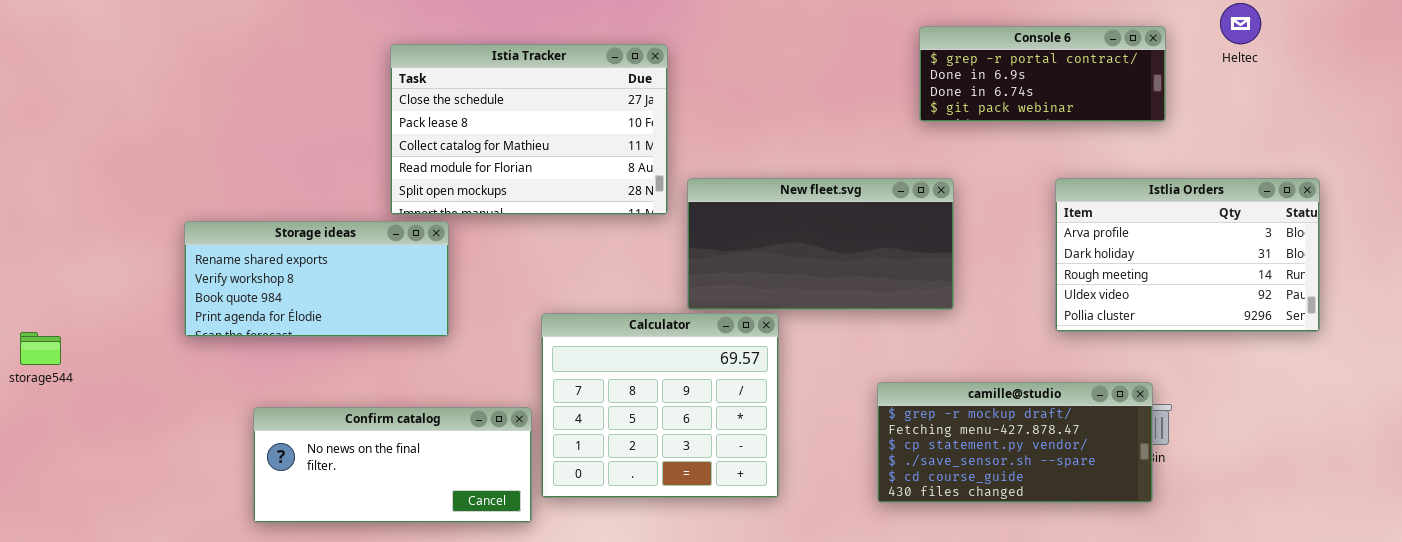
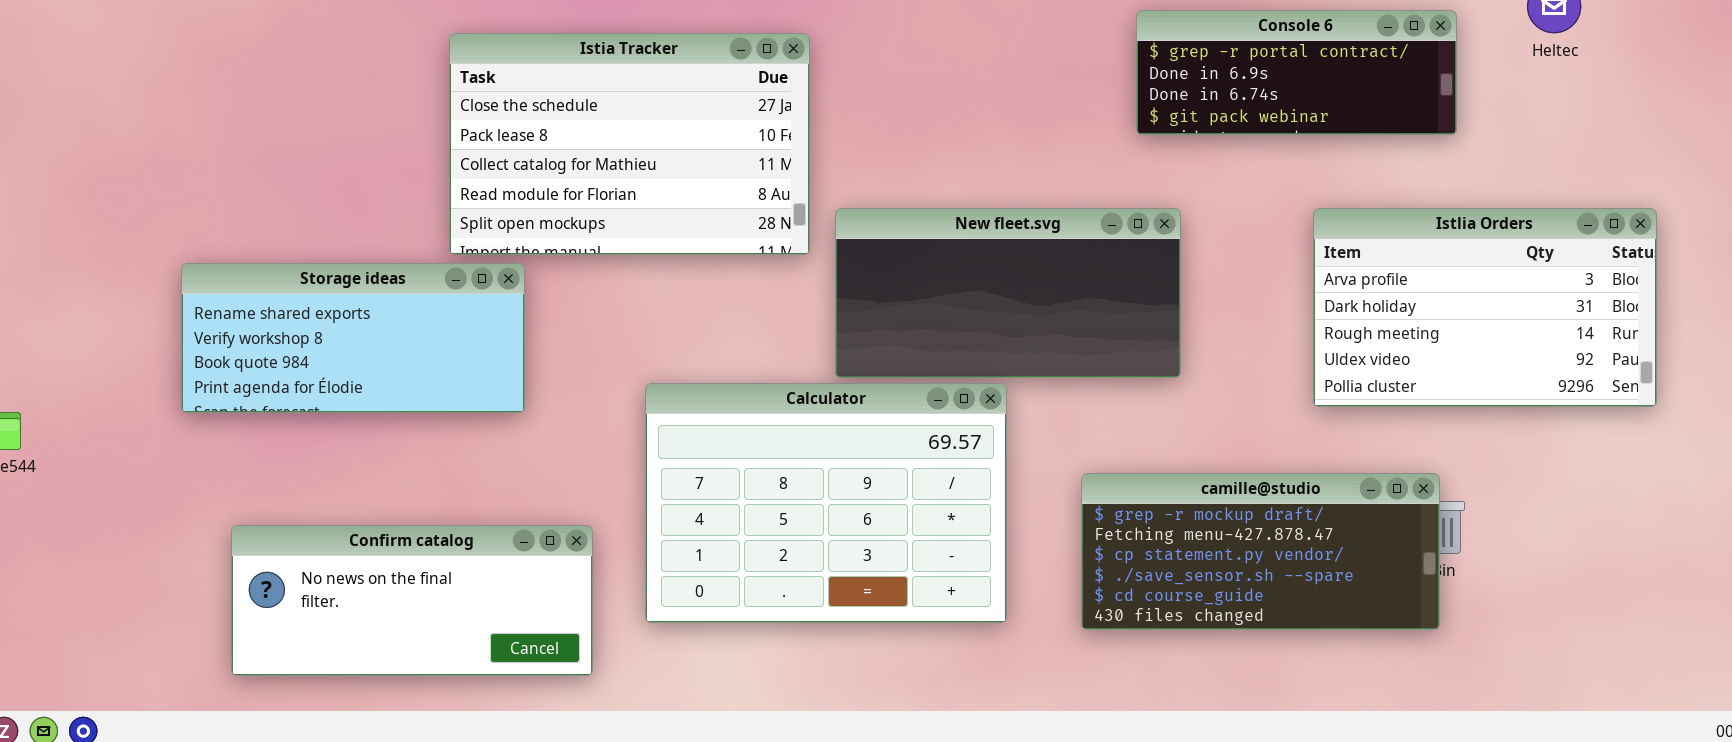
Calculator: [541,313,779,498] -> [645,383,1007,623], resized
Confirm catalog: [253,407,532,523] -> [231,525,593,676], moved

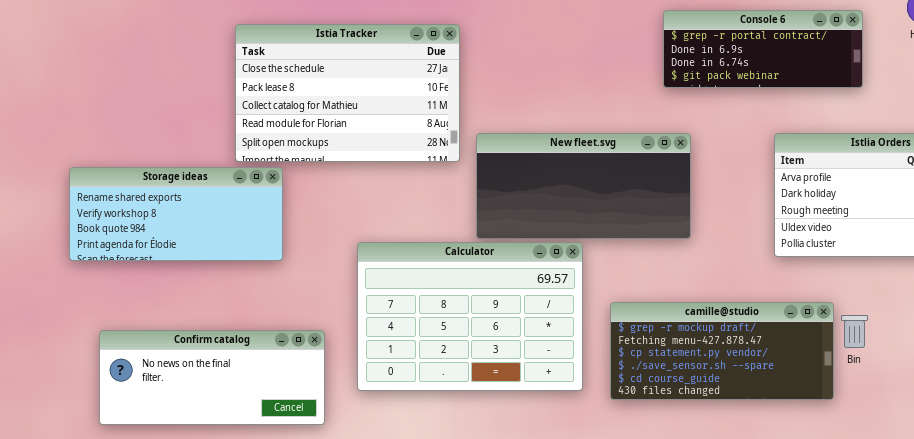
camille@studio: [1081,473,1440,630] -> [610,302,834,400], moved

